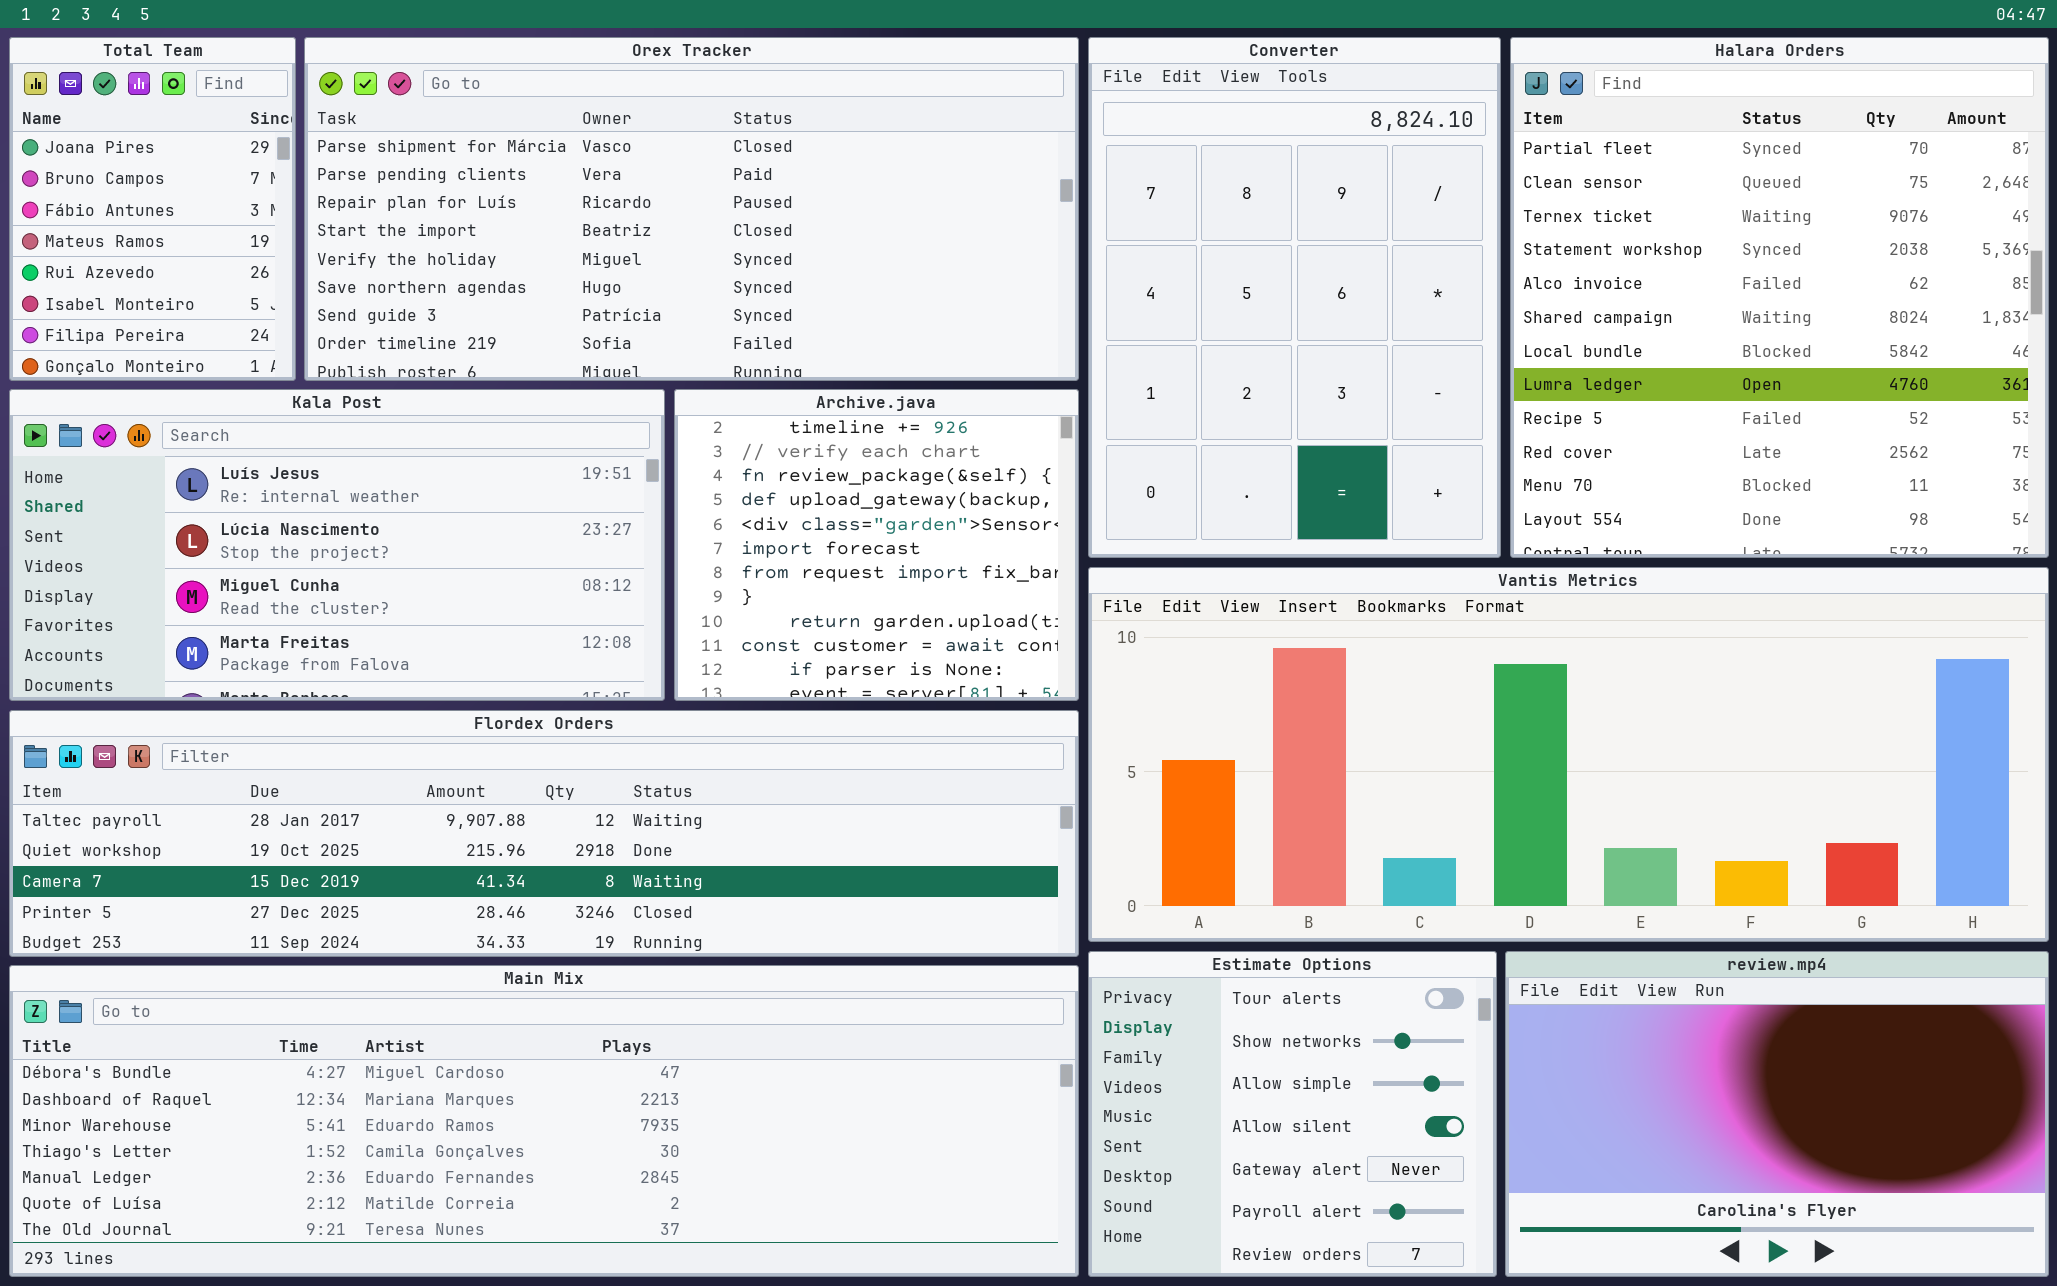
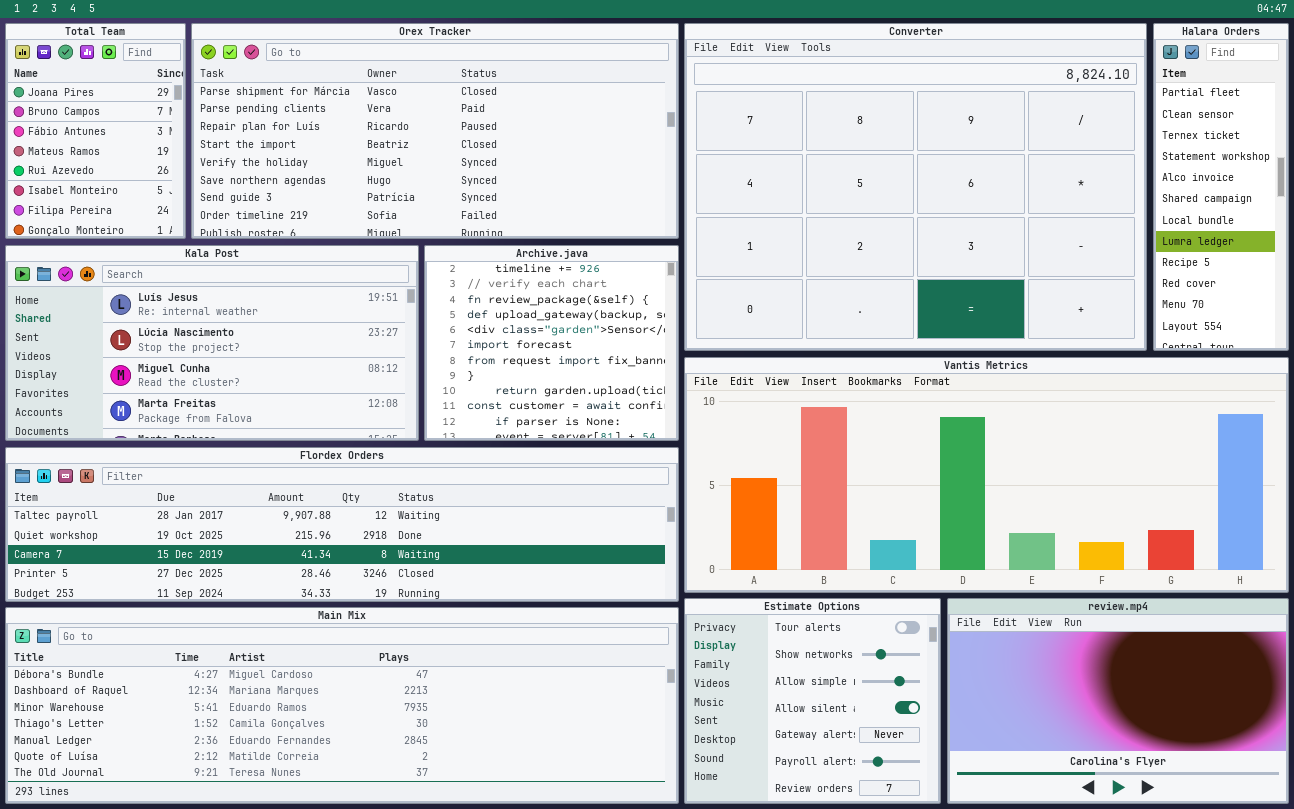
Converter: [1088,37,1501,558] -> [684,23,1147,351], resized
Halara Orders: [1510,37,2049,558] -> [1153,23,1289,351], resized

